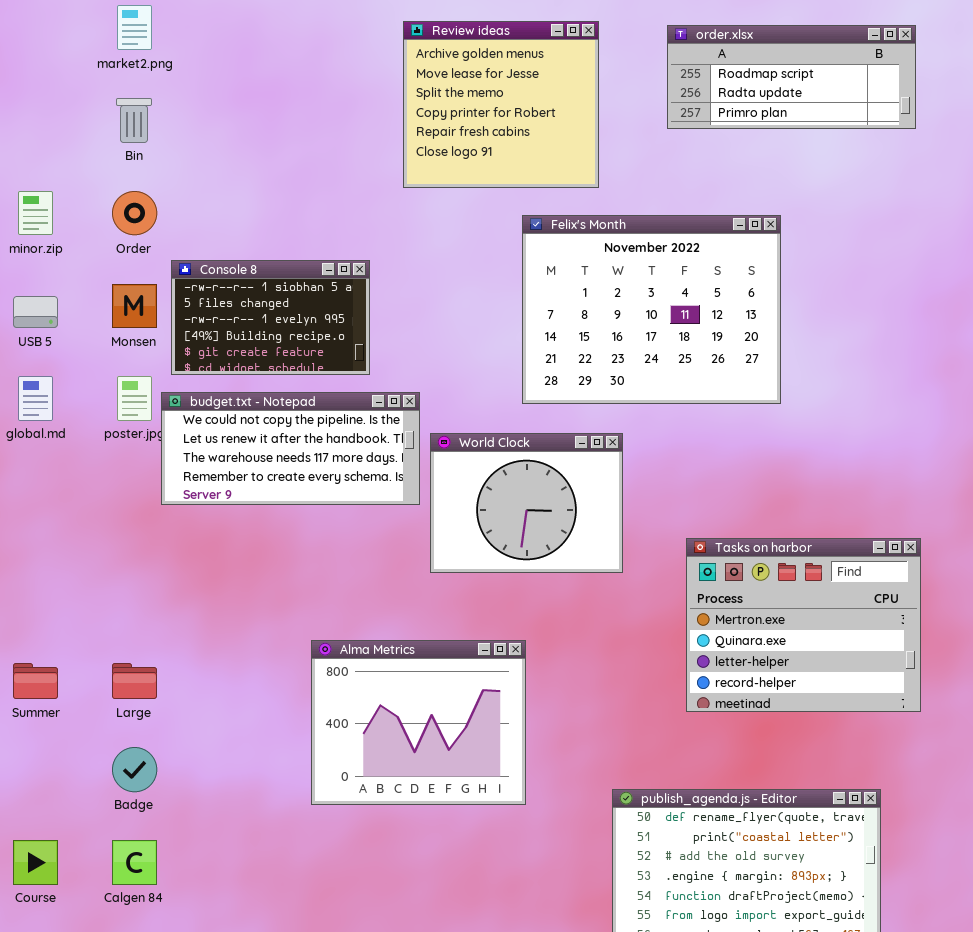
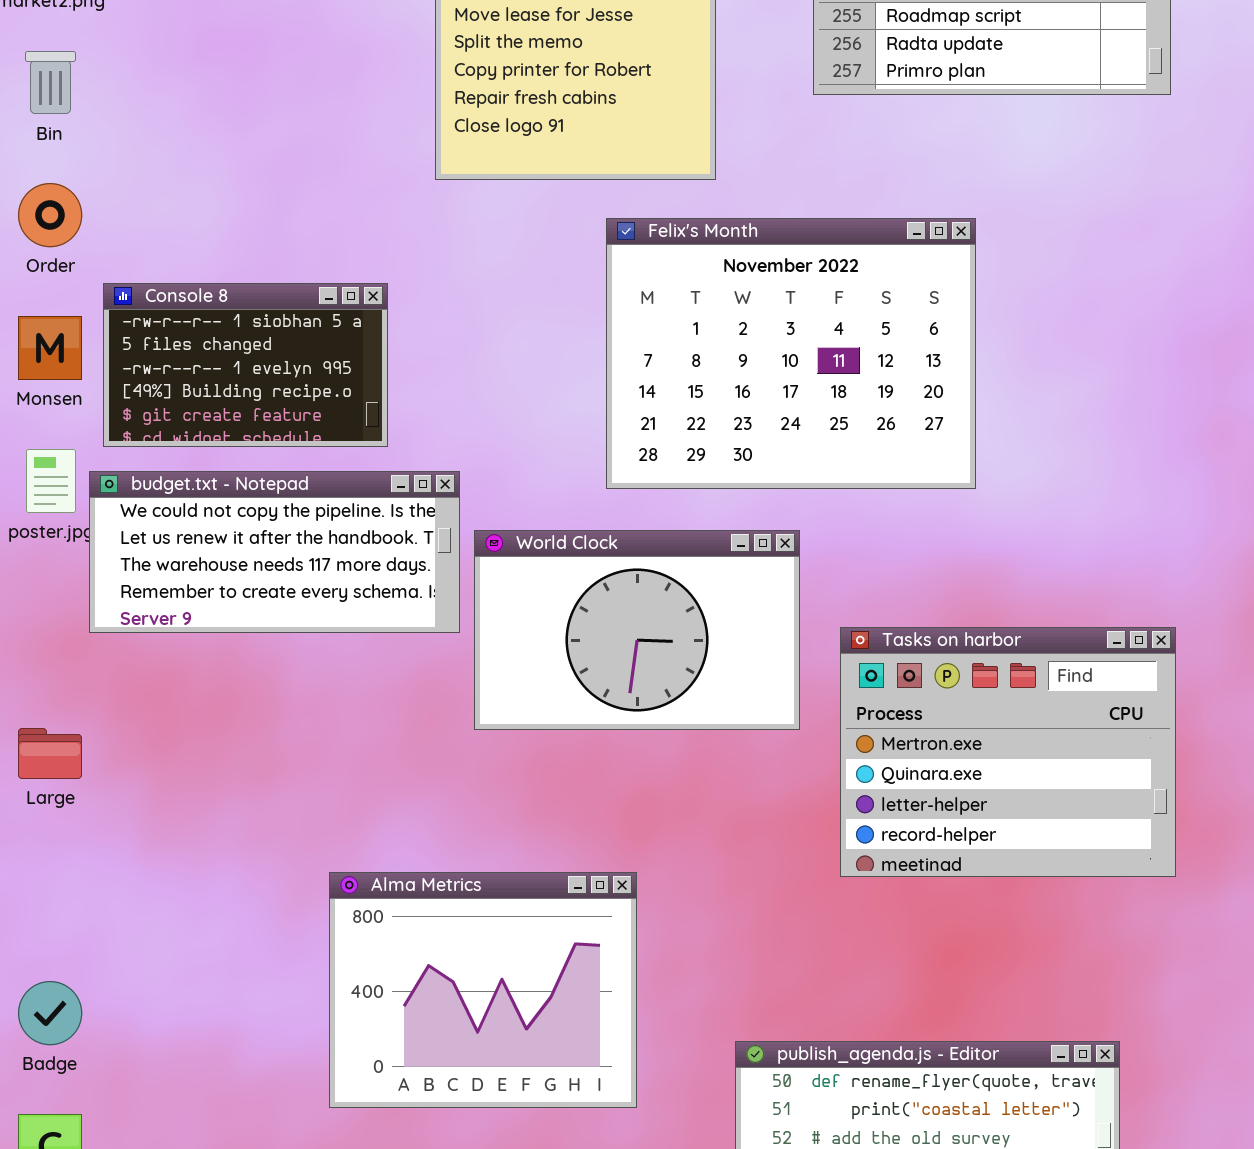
World Clock: [430,433,623,573] -> [474,530,800,730], resized
Tasks on harbor: [686,538,921,712] -> [840,627,1176,877], moved
Alma Metrics: [311,640,526,805] -> [329,872,637,1108], moved
Large: [112,663,157,699] -> [18,728,82,779], moved

